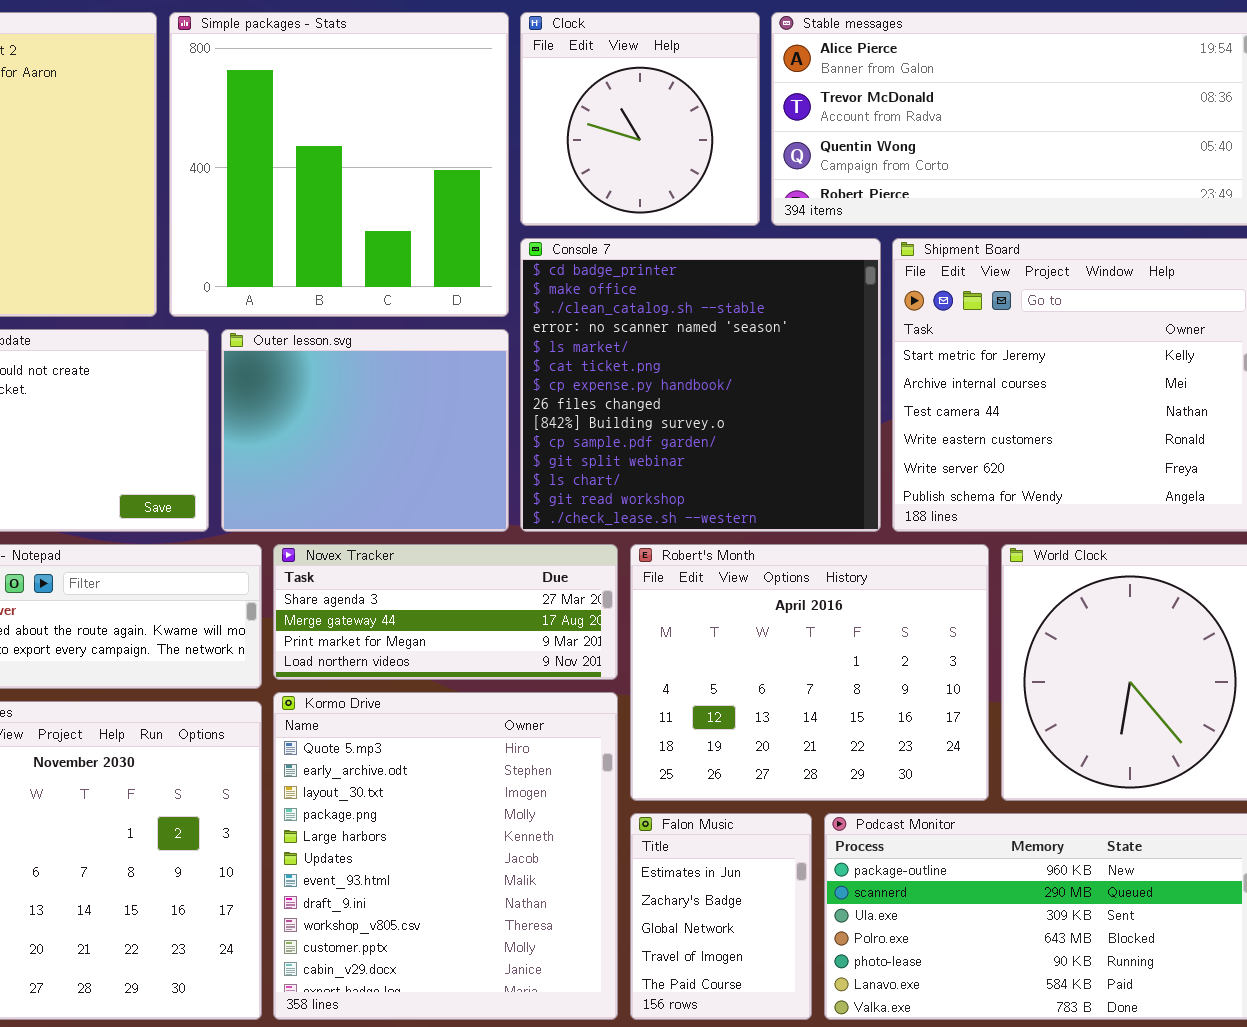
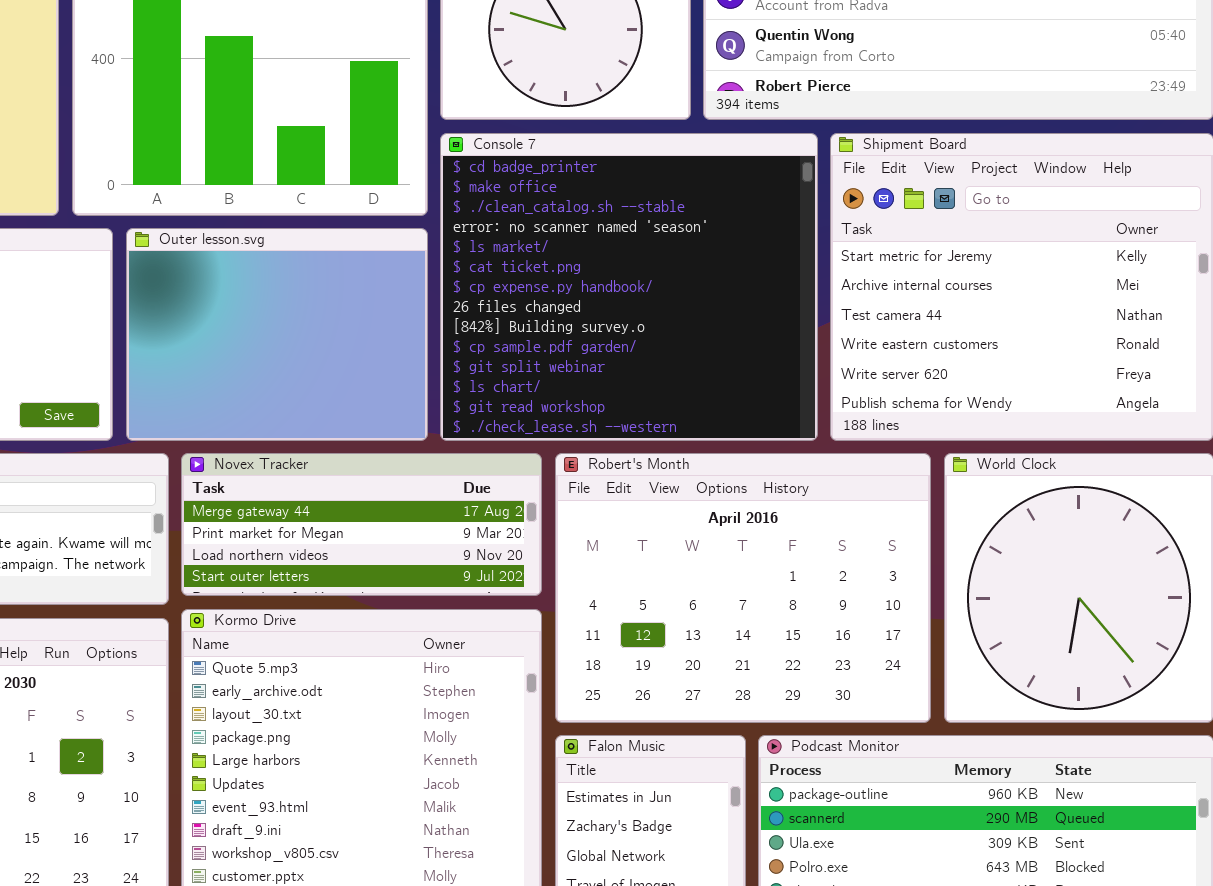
Novex Tracker: [273,544,618,680] -> [181,453,542,596], scrolled down 1 row

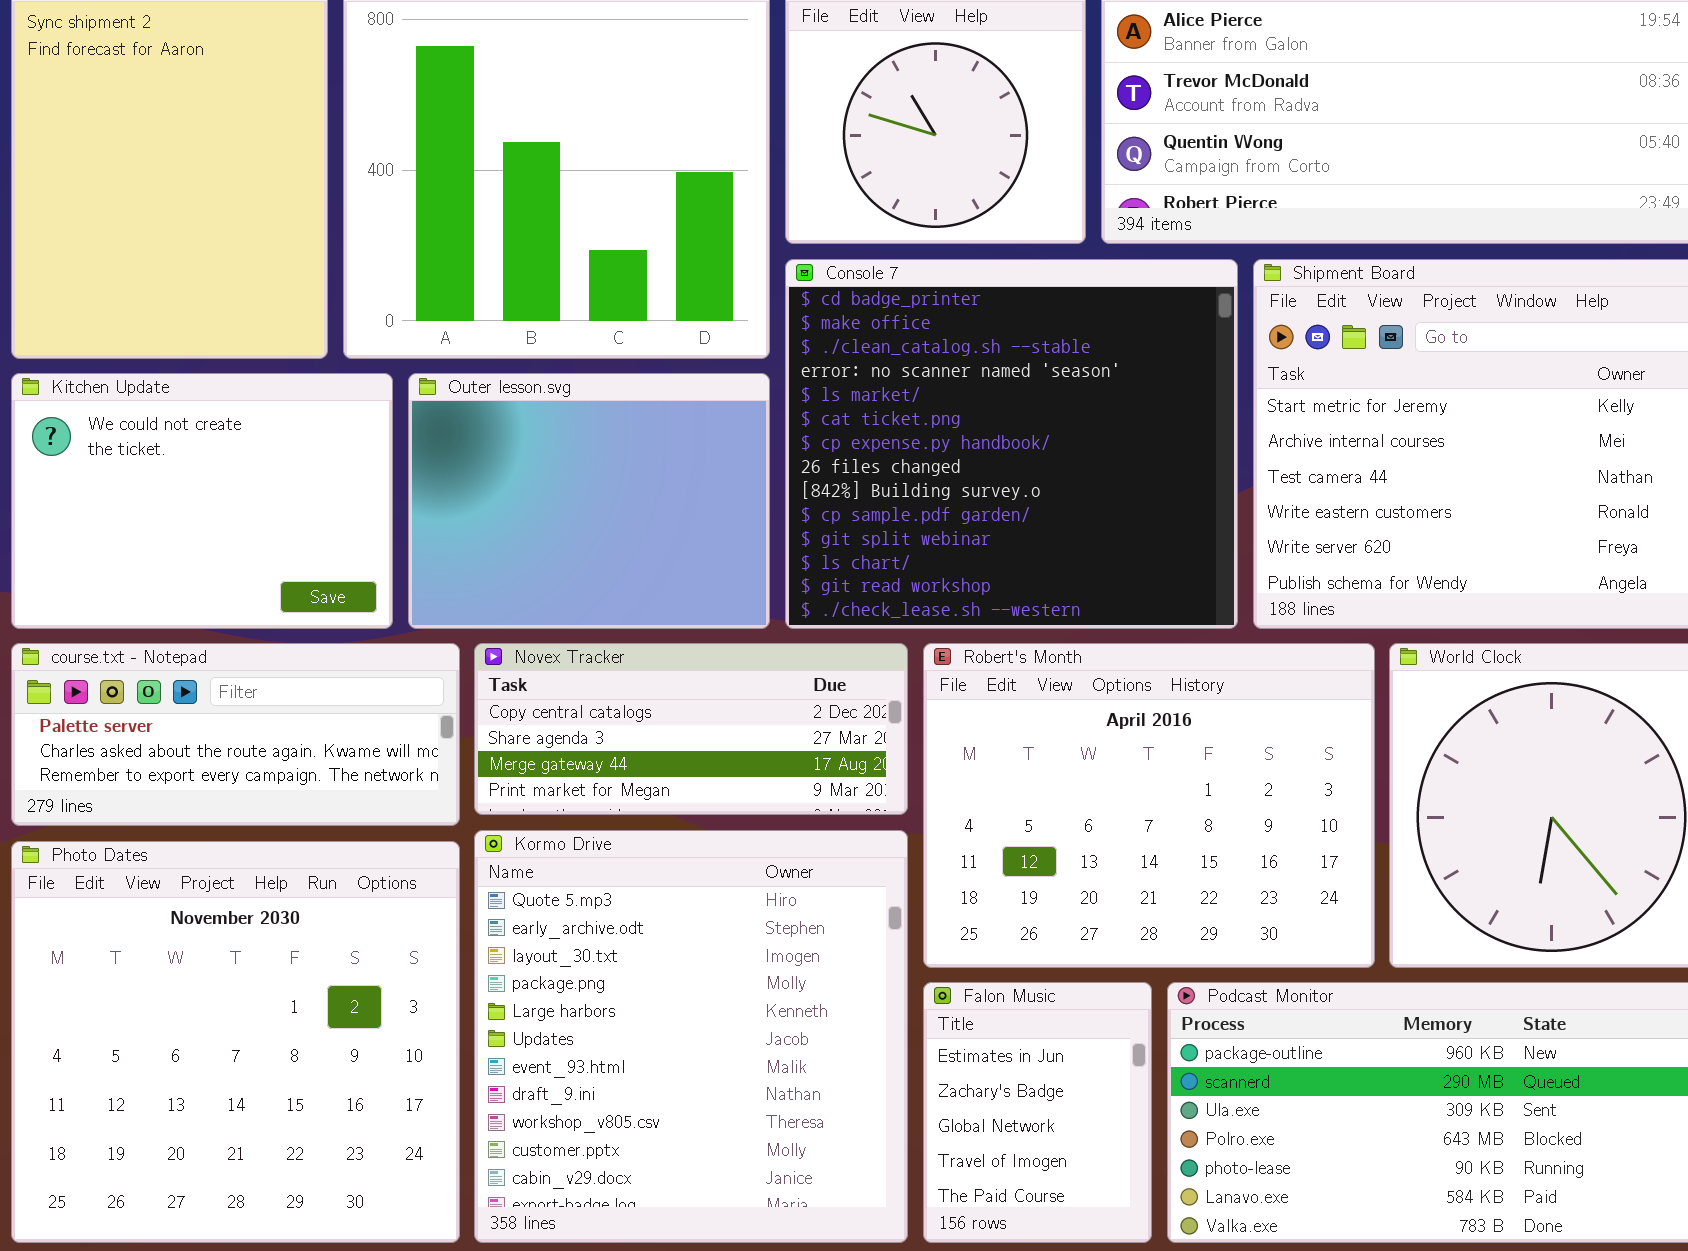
Novex Tracker: [181,453,542,596] -> [474,643,908,815], scrolled up 2 rows

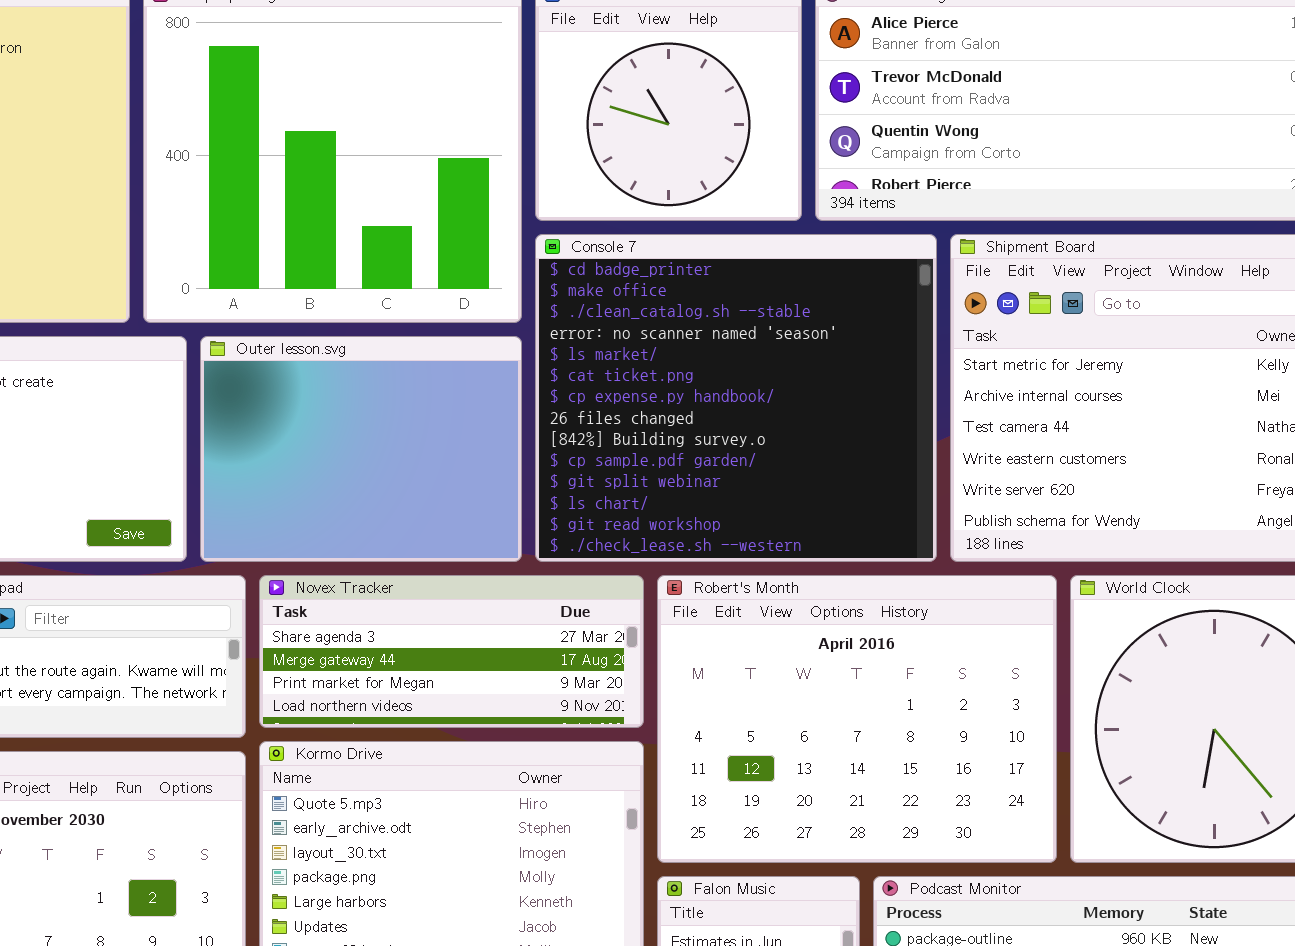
Novex Tracker: [474,643,908,815] -> [259,575,644,728], scrolled down 1 row

